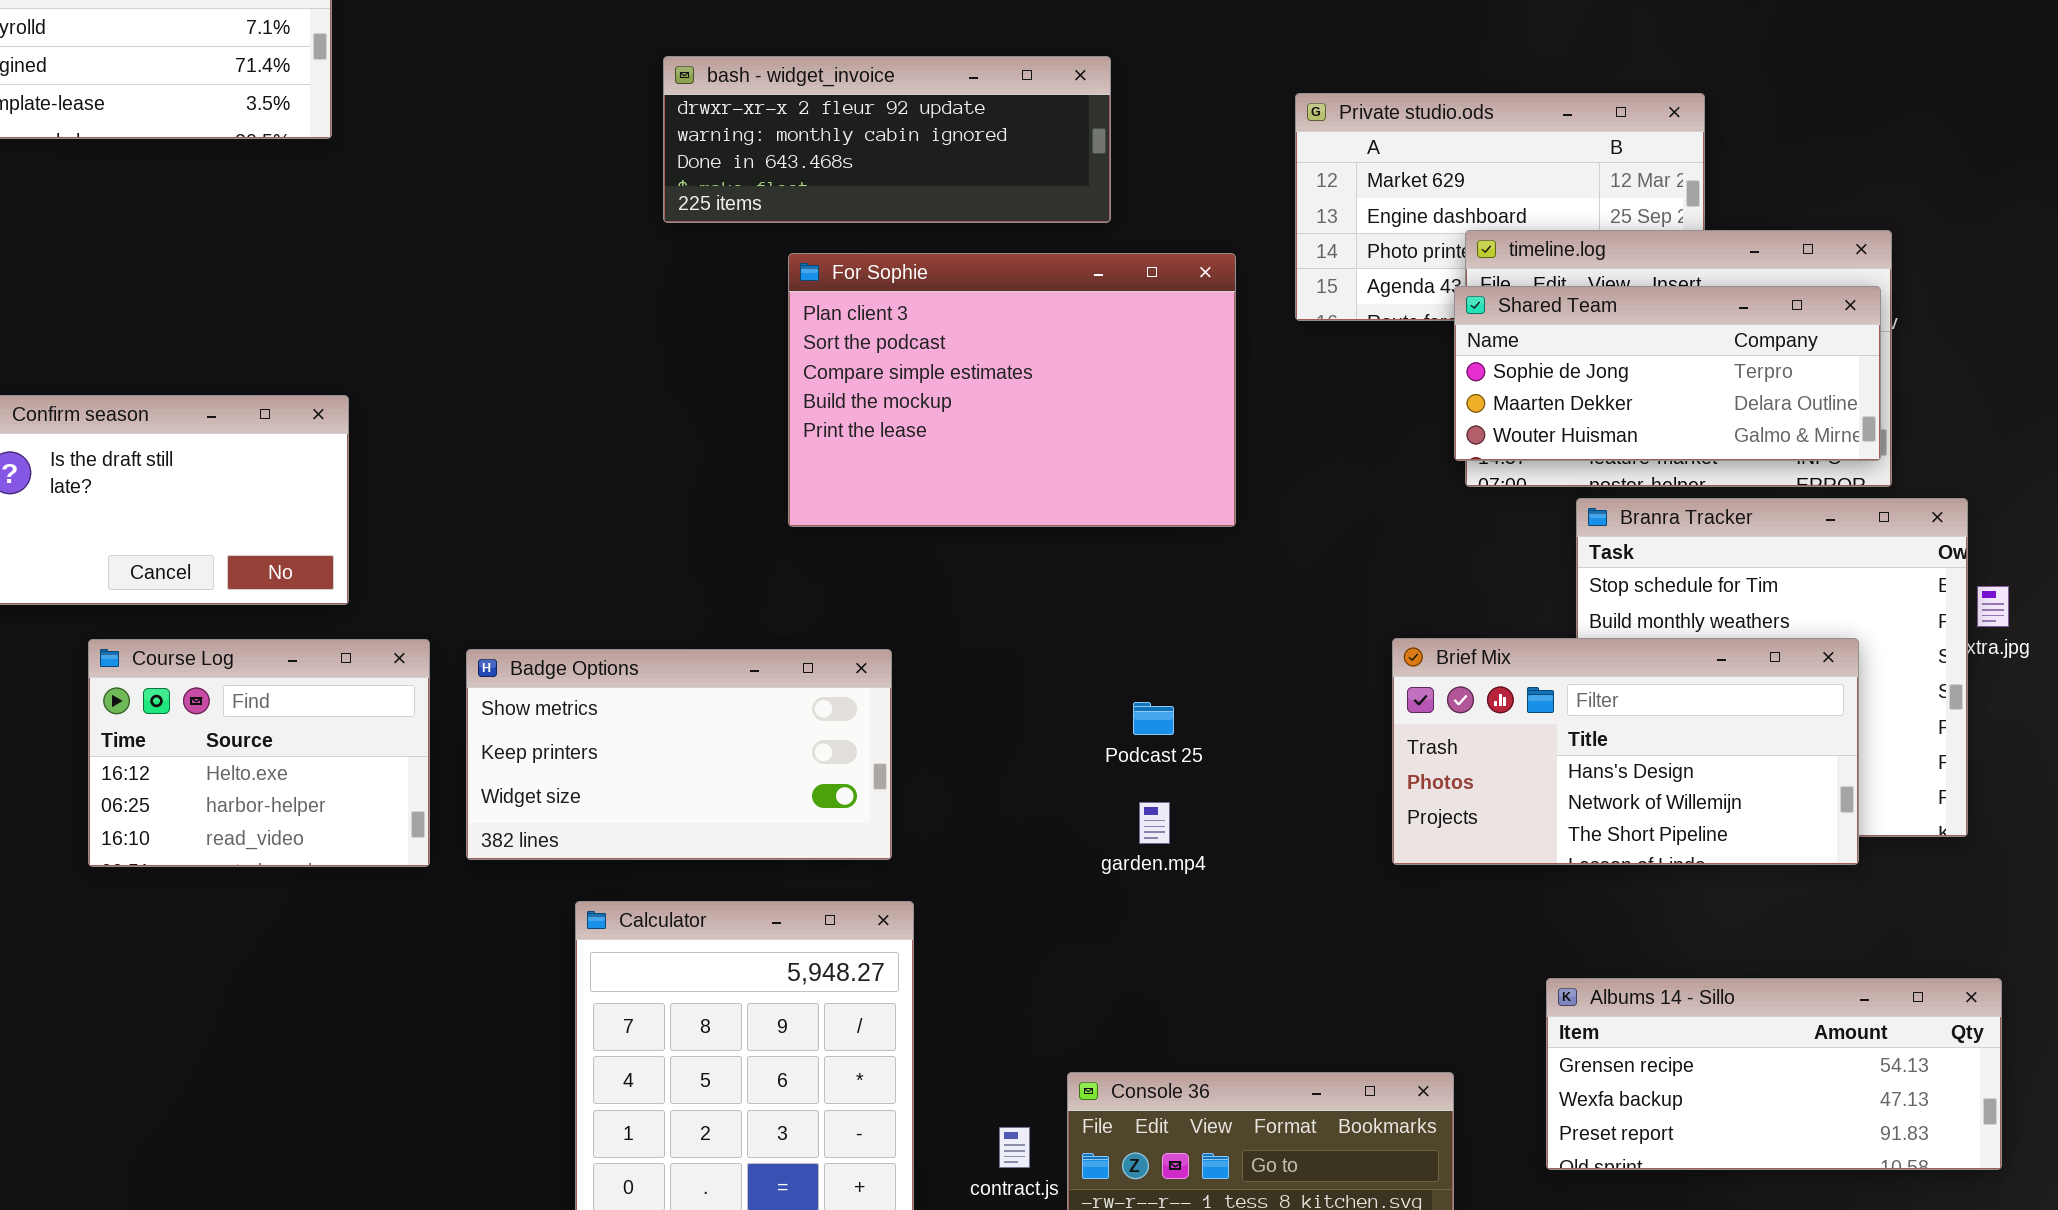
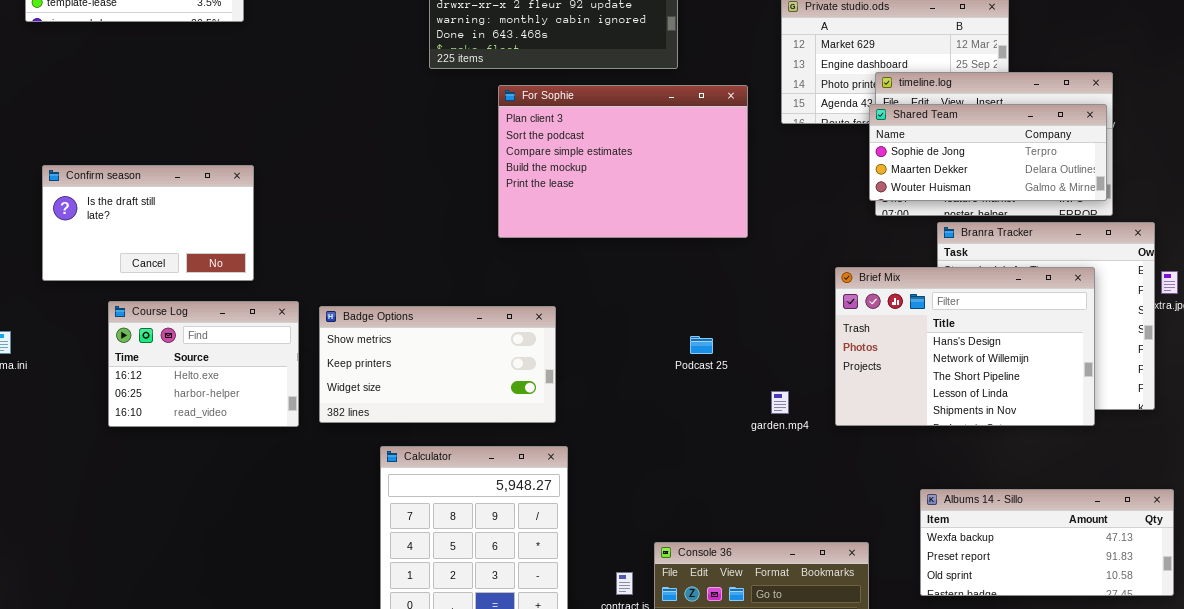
Brief Mix: [1392,638,1859,865] -> [835,267,1095,426], resized
garden.mp4: [1139,802,1170,844] -> [771,391,789,414], moved
Albums 14 - Sillo: [1546,978,2002,1170] -> [920,489,1174,596], scrolled down 1 row

